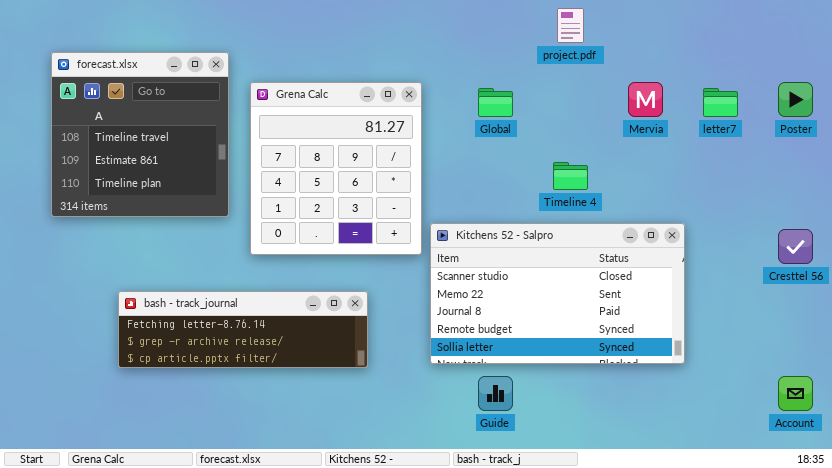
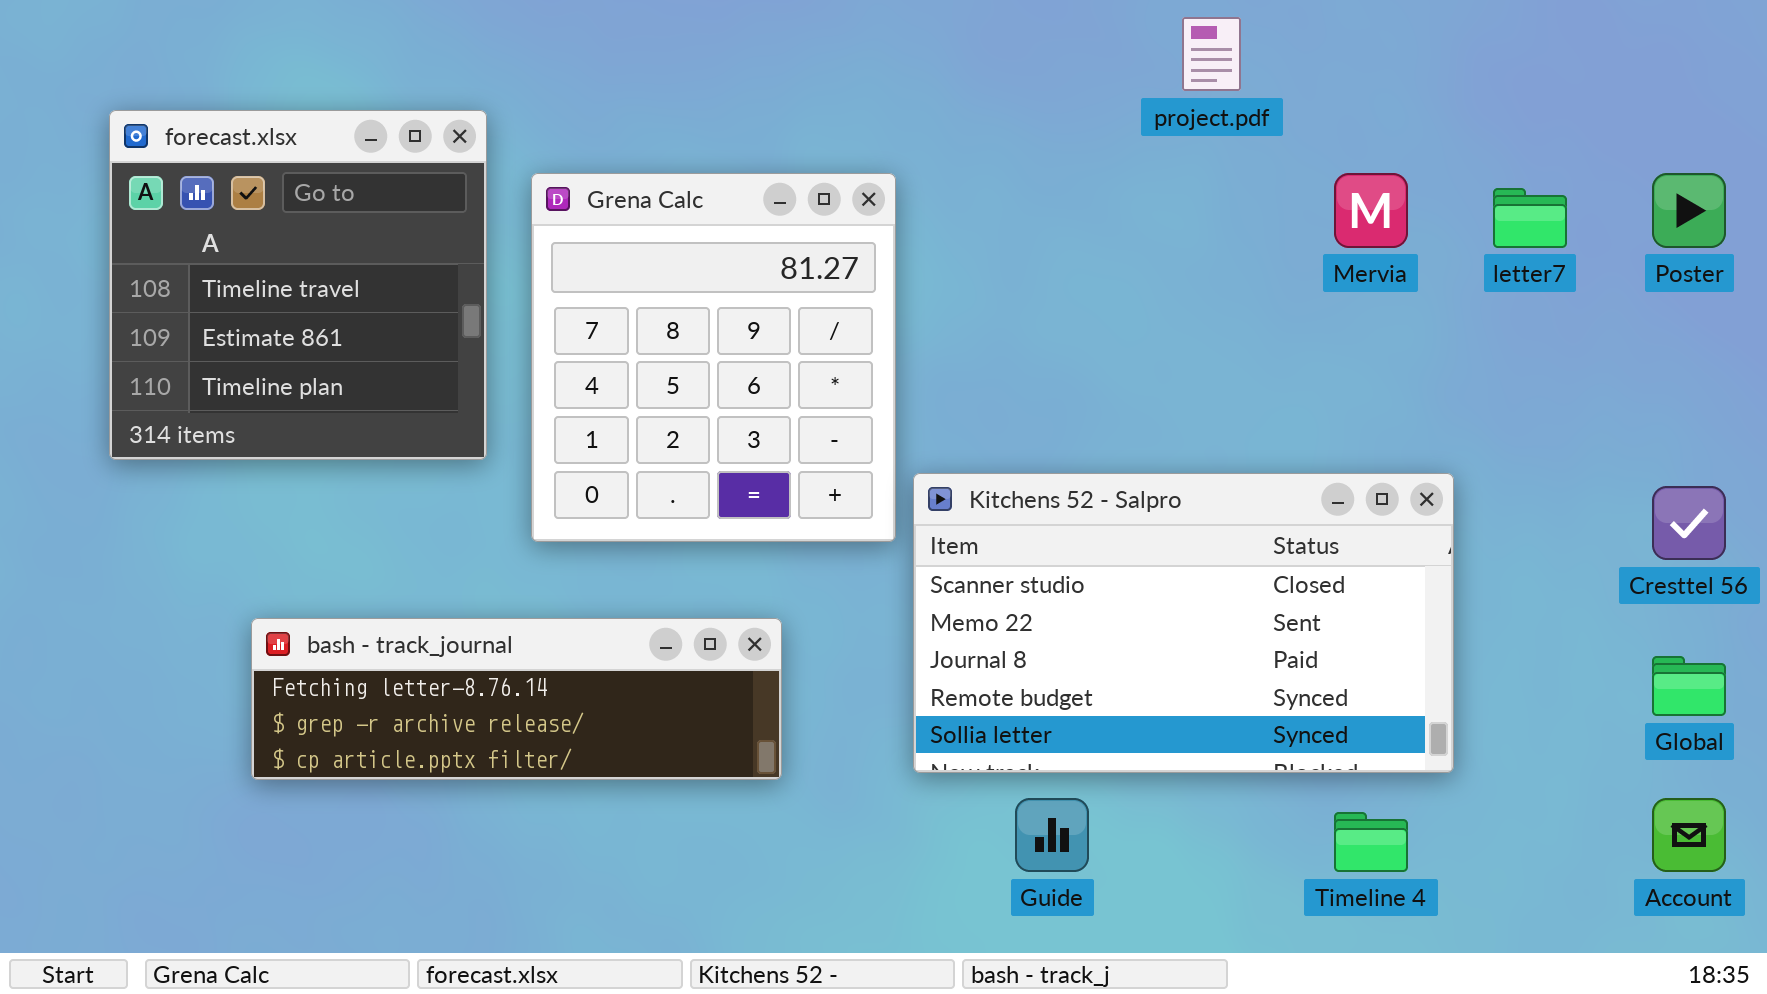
Global: [478,88,513,117] -> [1652,656,1726,716], moved
Timeline 4: [553,162,588,190] -> [1334,812,1408,872], moved

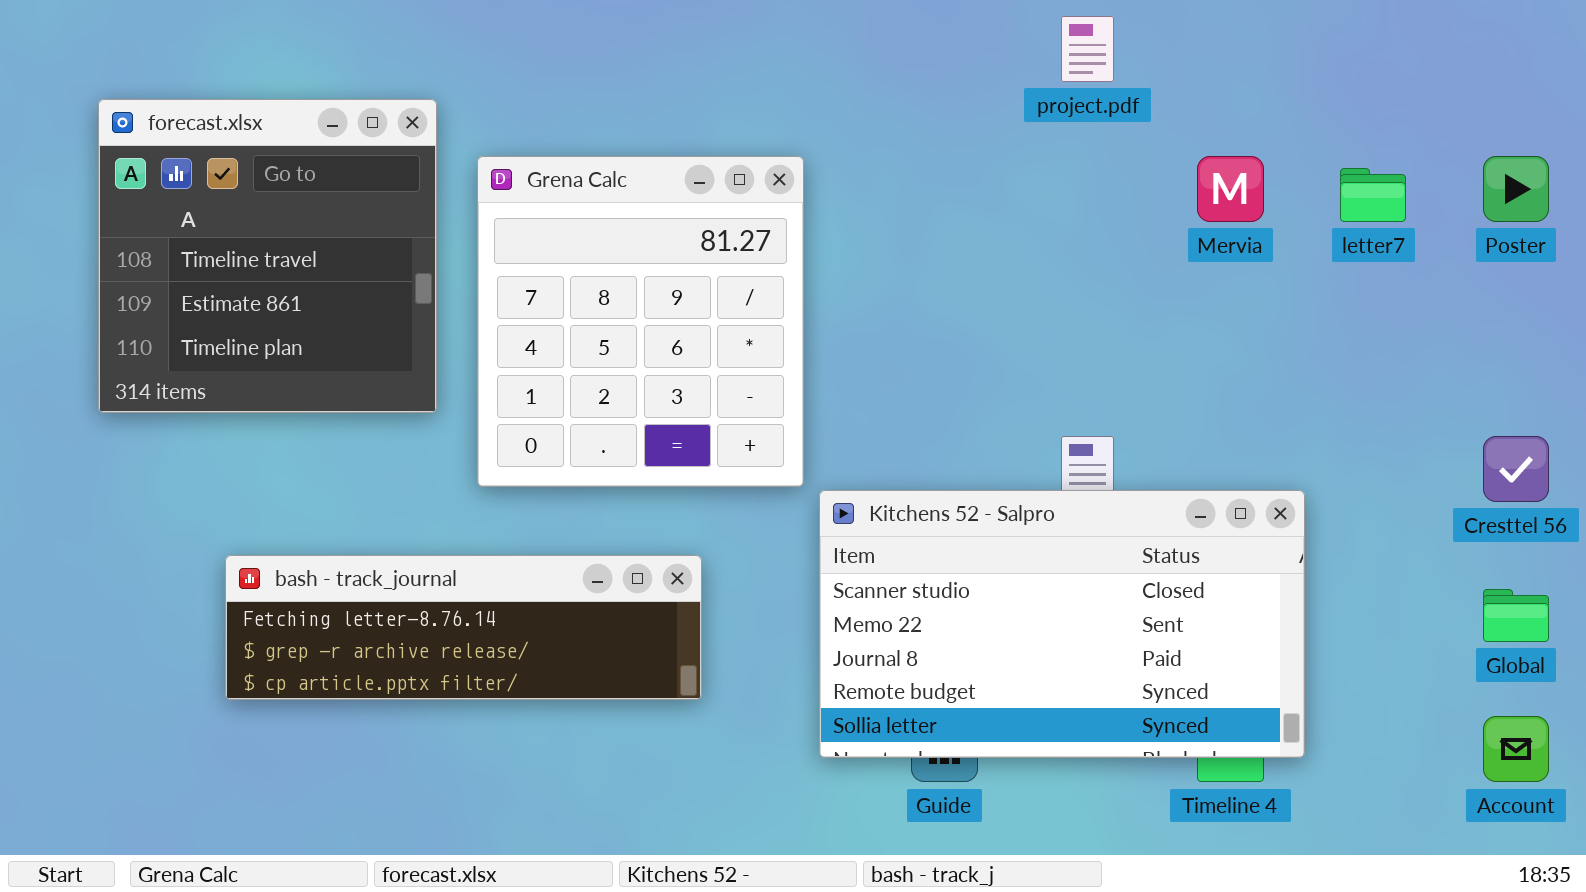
Kitchens 52 - Salpro: [913,473,1454,773] -> [819,490,1305,758], moved

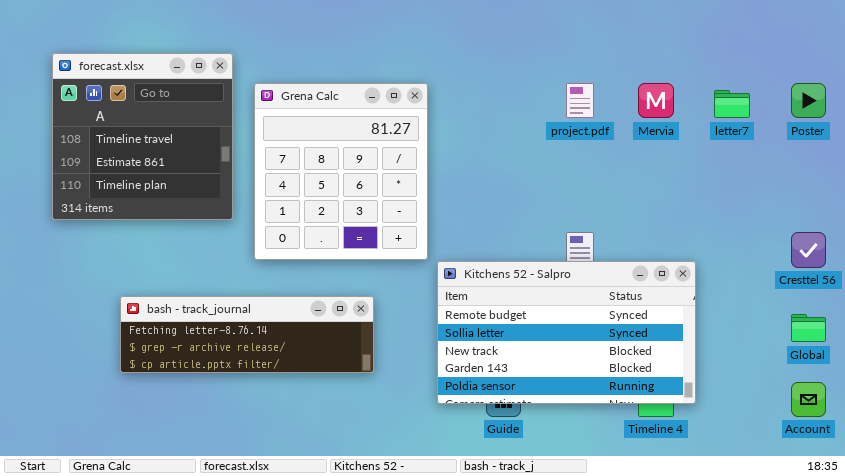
project.pdf: [1061,16,1114,82] -> [566,83,594,118], moved
Kitchens 52 - Salpro: [819,490,1305,758] -> [437,261,696,404], scrolled down 3 rows

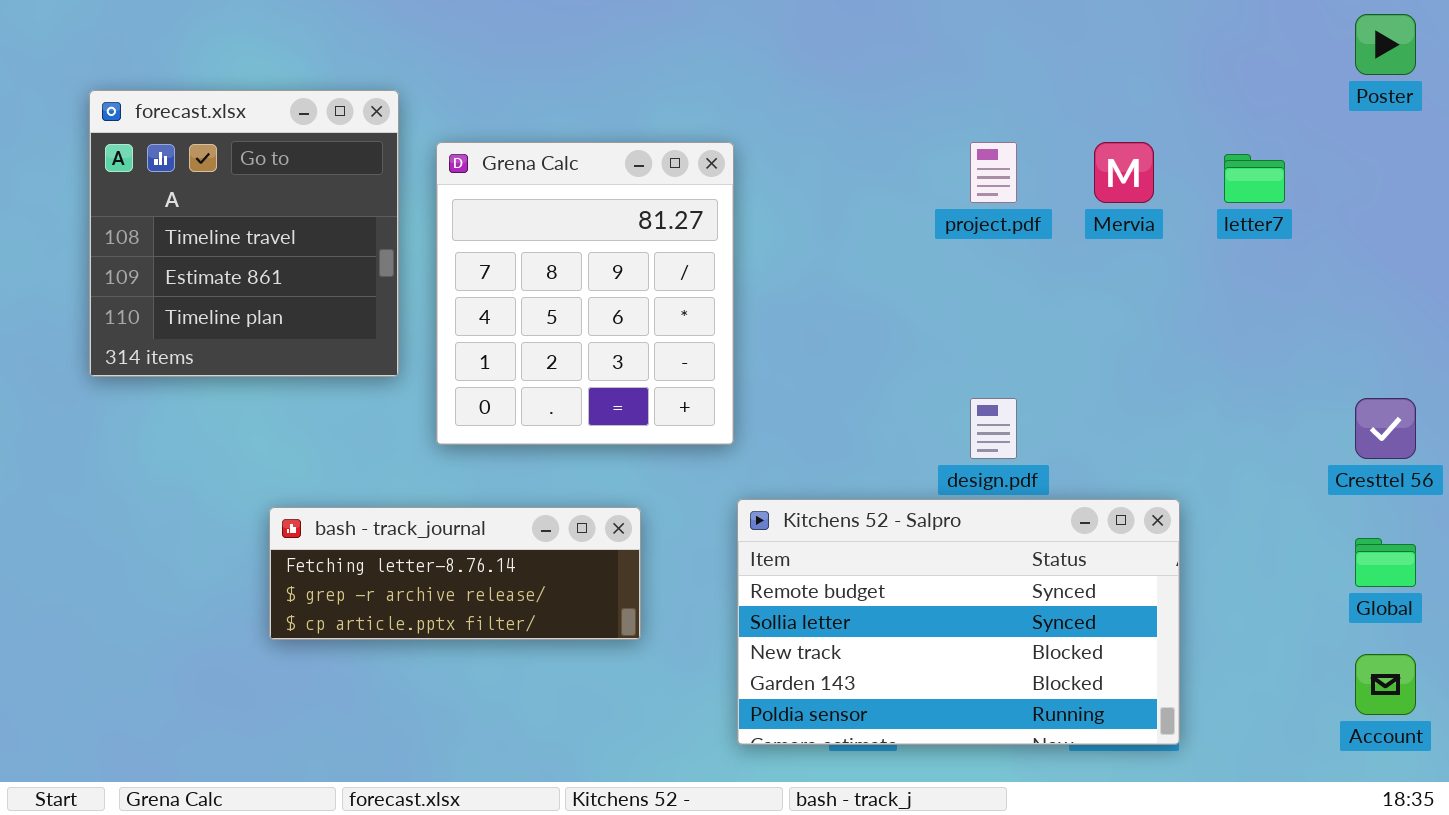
Poster: [791,83,826,118] -> [1355,14,1416,75], moved
Kitchens 52 - Salpro: [437,261,696,404] -> [737,499,1180,745], moved
bash - track_journal: [120,296,374,373] -> [269,507,641,640], resized

